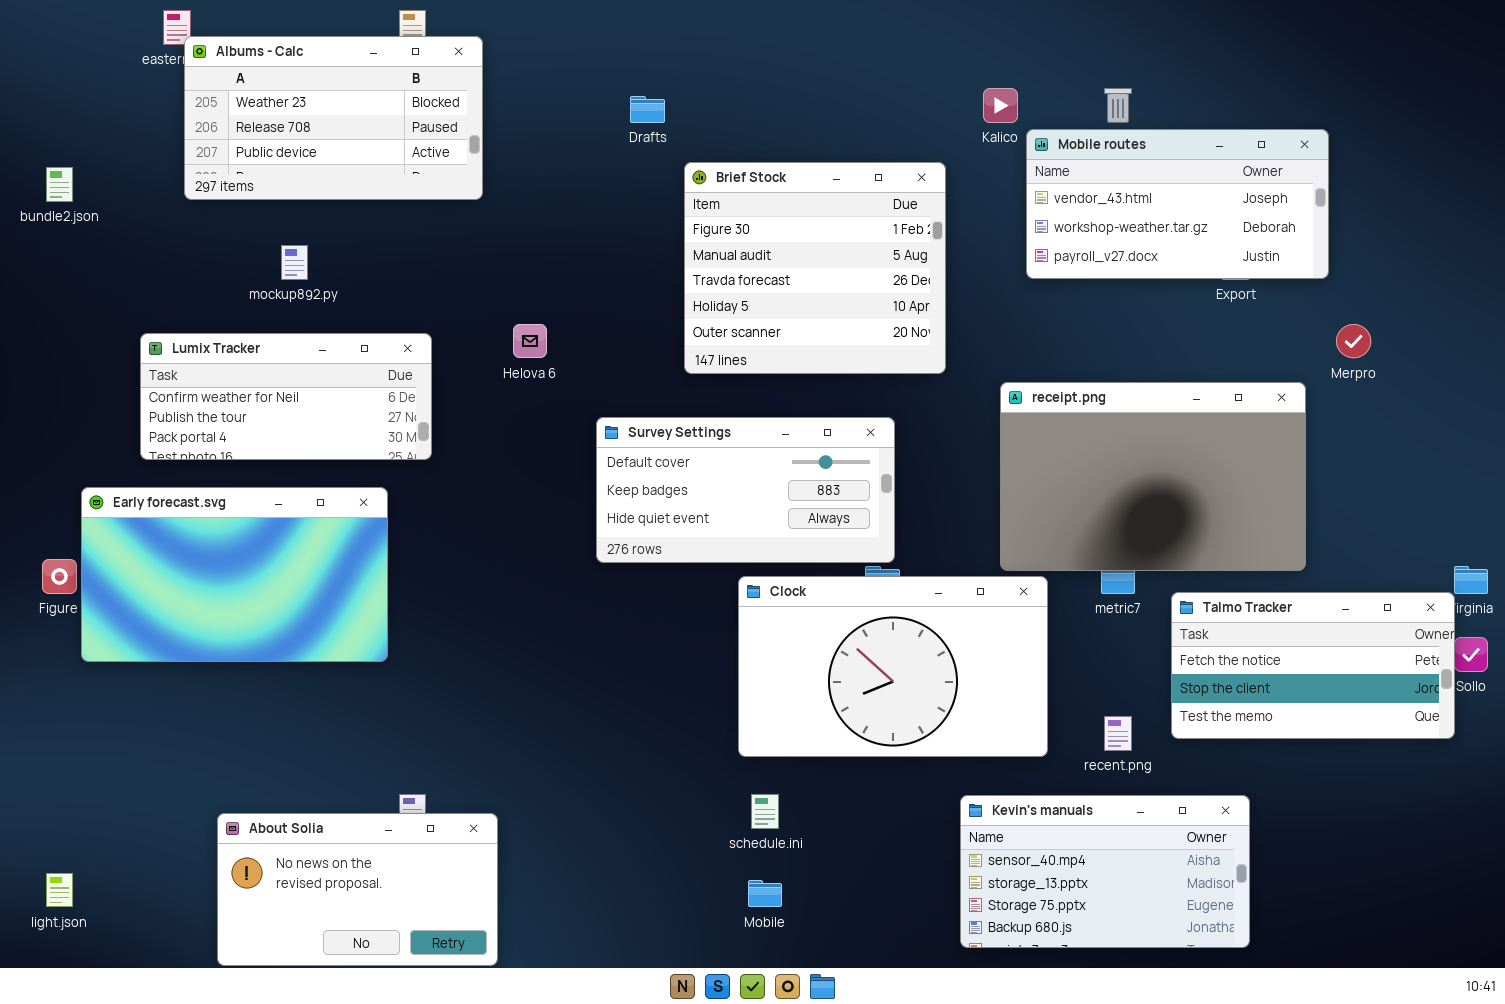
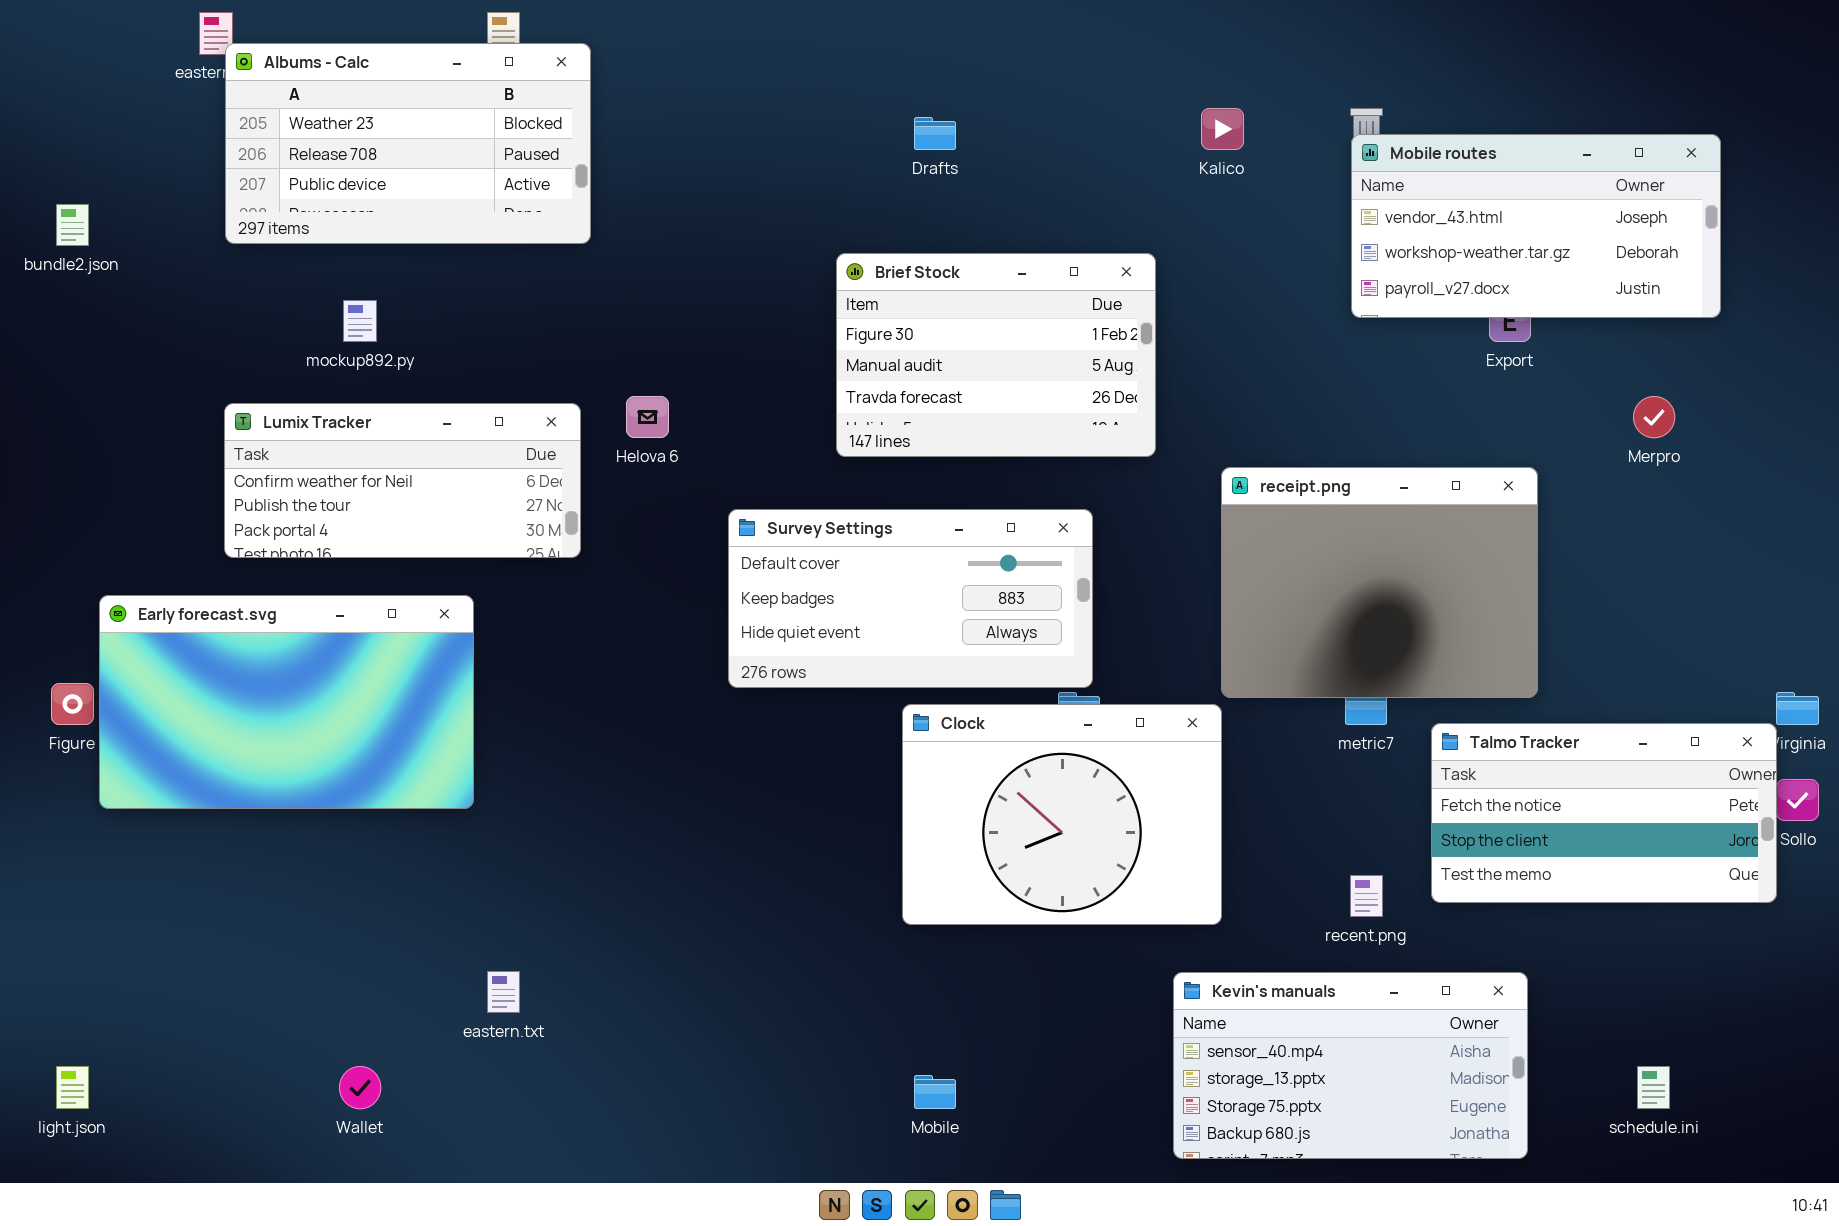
Drafts: [630,96,665,123] -> [914,117,956,150], moved
Mobile routes: [1026,129,1329,279] -> [1351,134,1721,318], moved
Brief Stock: [684,162,946,374] -> [836,253,1156,457], resized
Lumix Tracker: [140,333,432,460] -> [224,403,581,558], moved
receipt.png: [1000,382,1306,571] -> [1221,467,1538,698], resized
Clock: [738,576,1048,757] -> [902,704,1222,925], resized
schedule.ini: [751,794,779,829] -> [1637,1066,1670,1109], moved
About Solia: [217,813,498,966] -> none, closed

